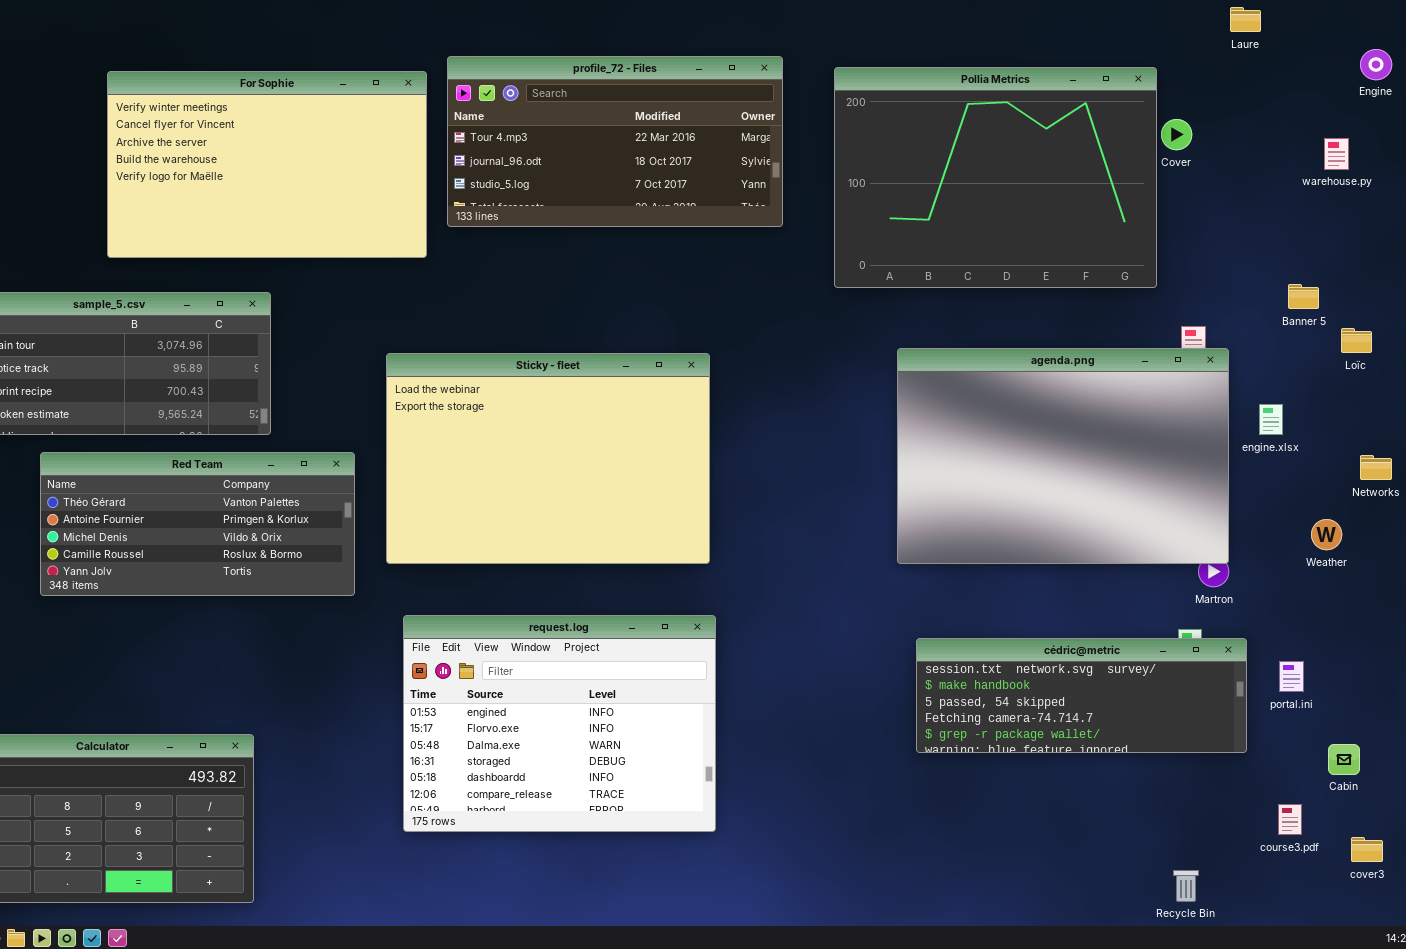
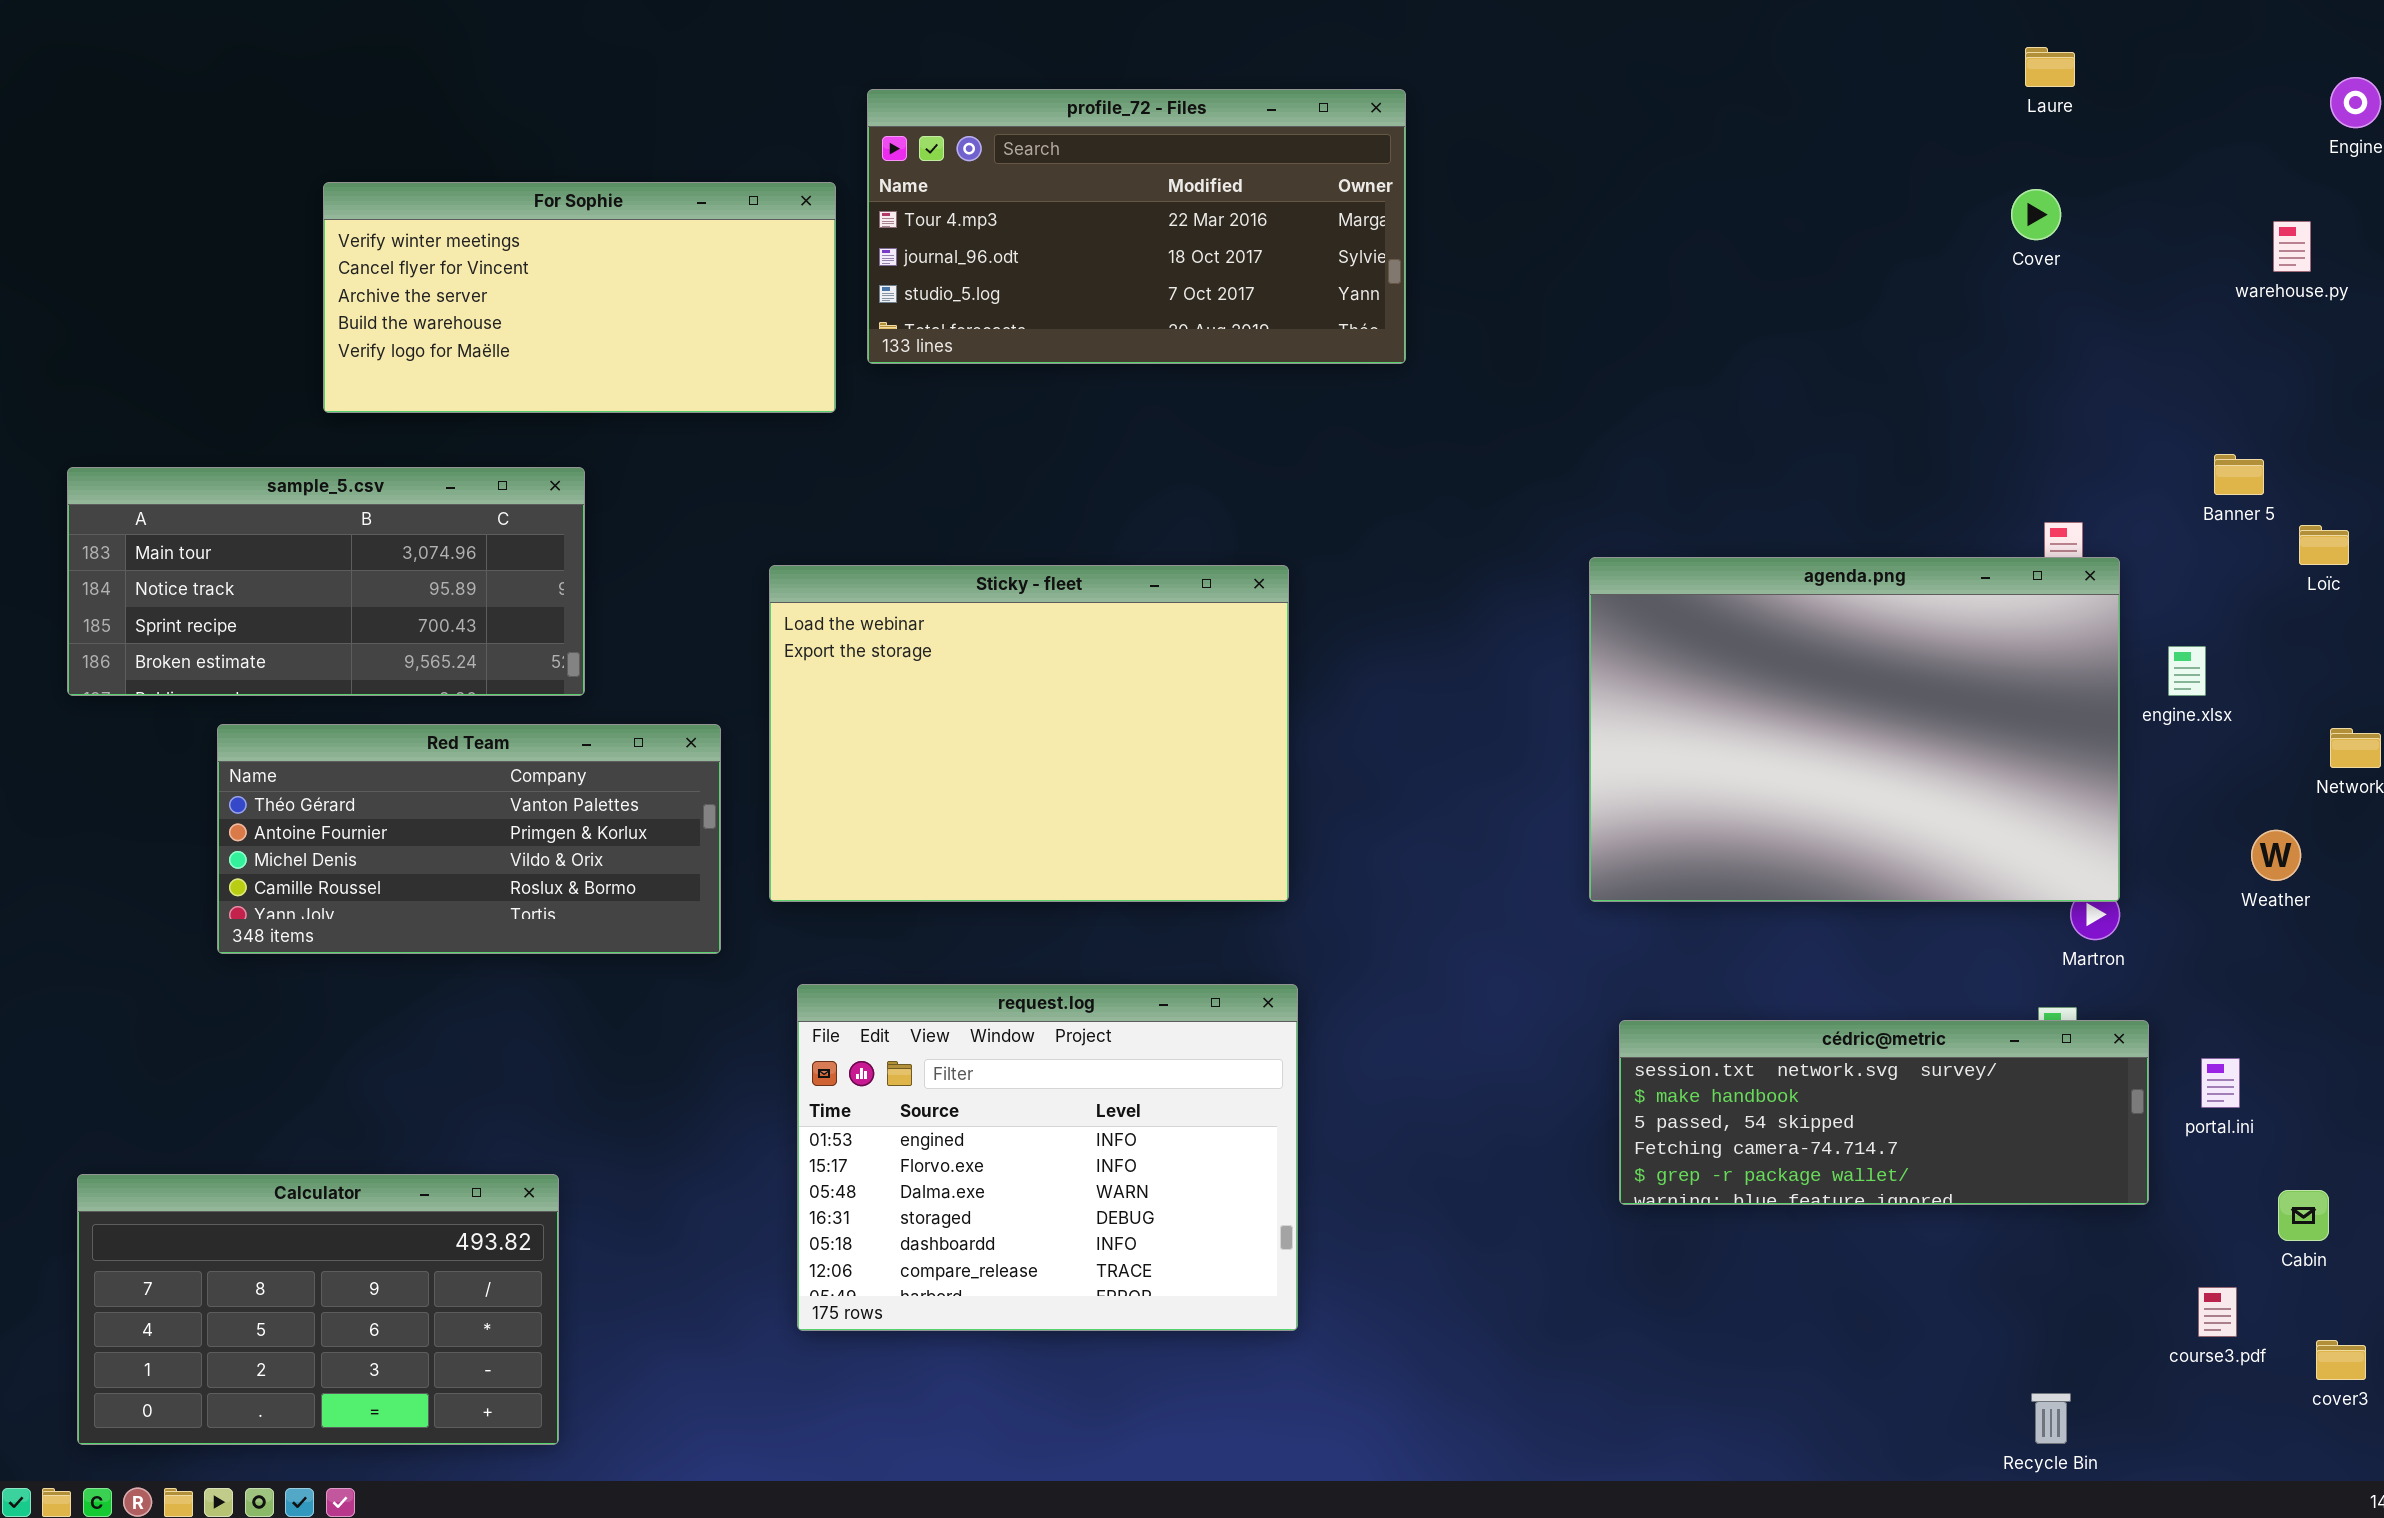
Laure: [1230,7,1261,32] -> [2025,47,2075,87], moved
Pollia Metrics: [834,67,1157,288] -> none, closed
For Sophie: [107,71,427,258] -> [323,182,836,413], resized

